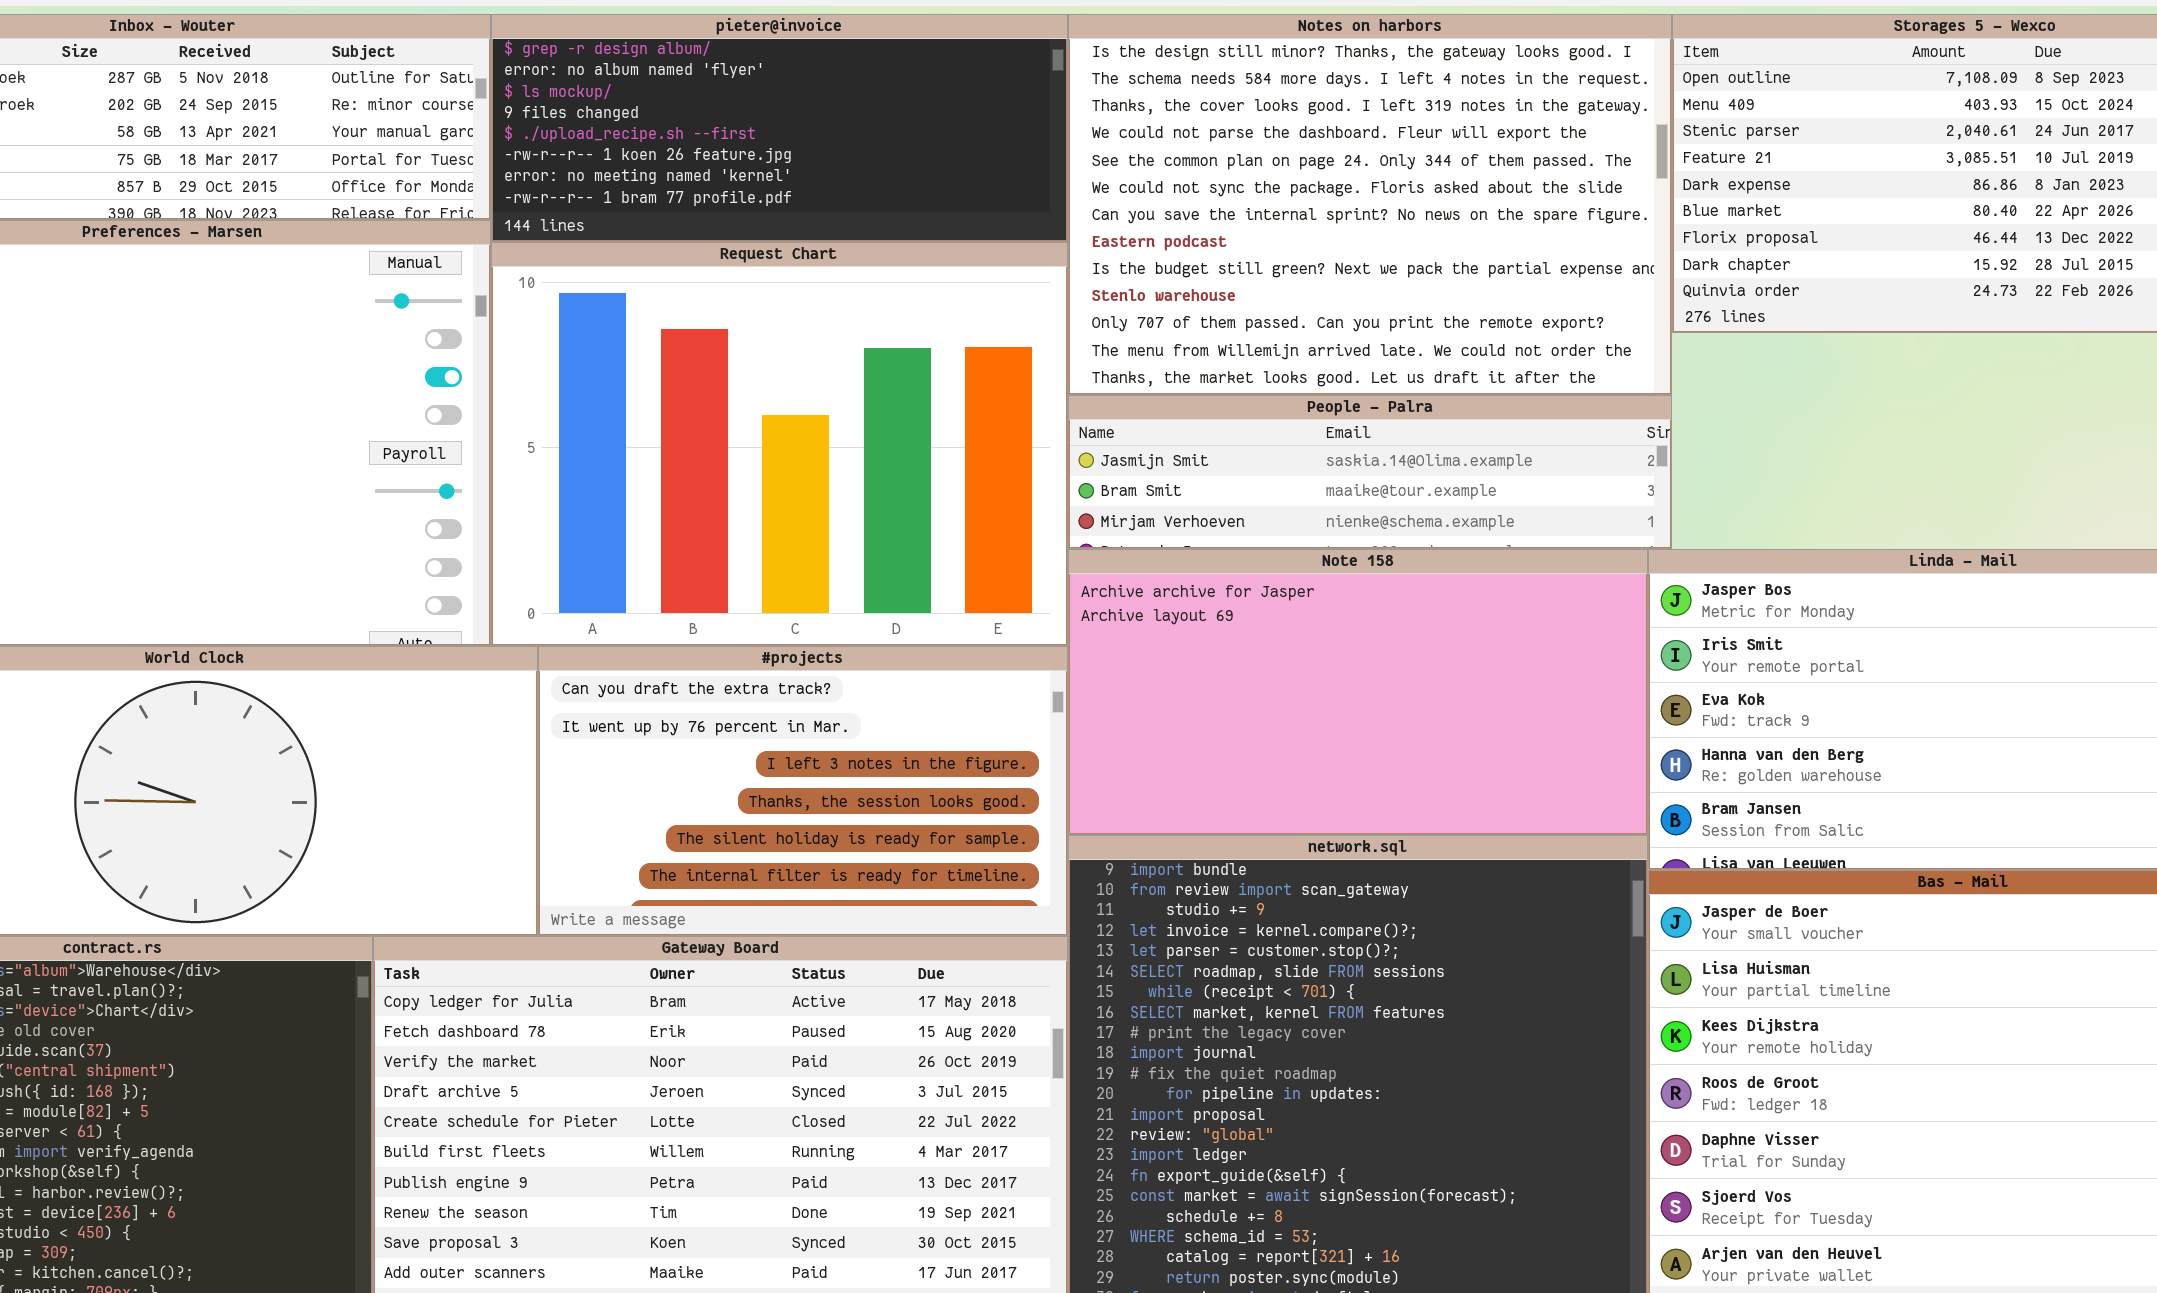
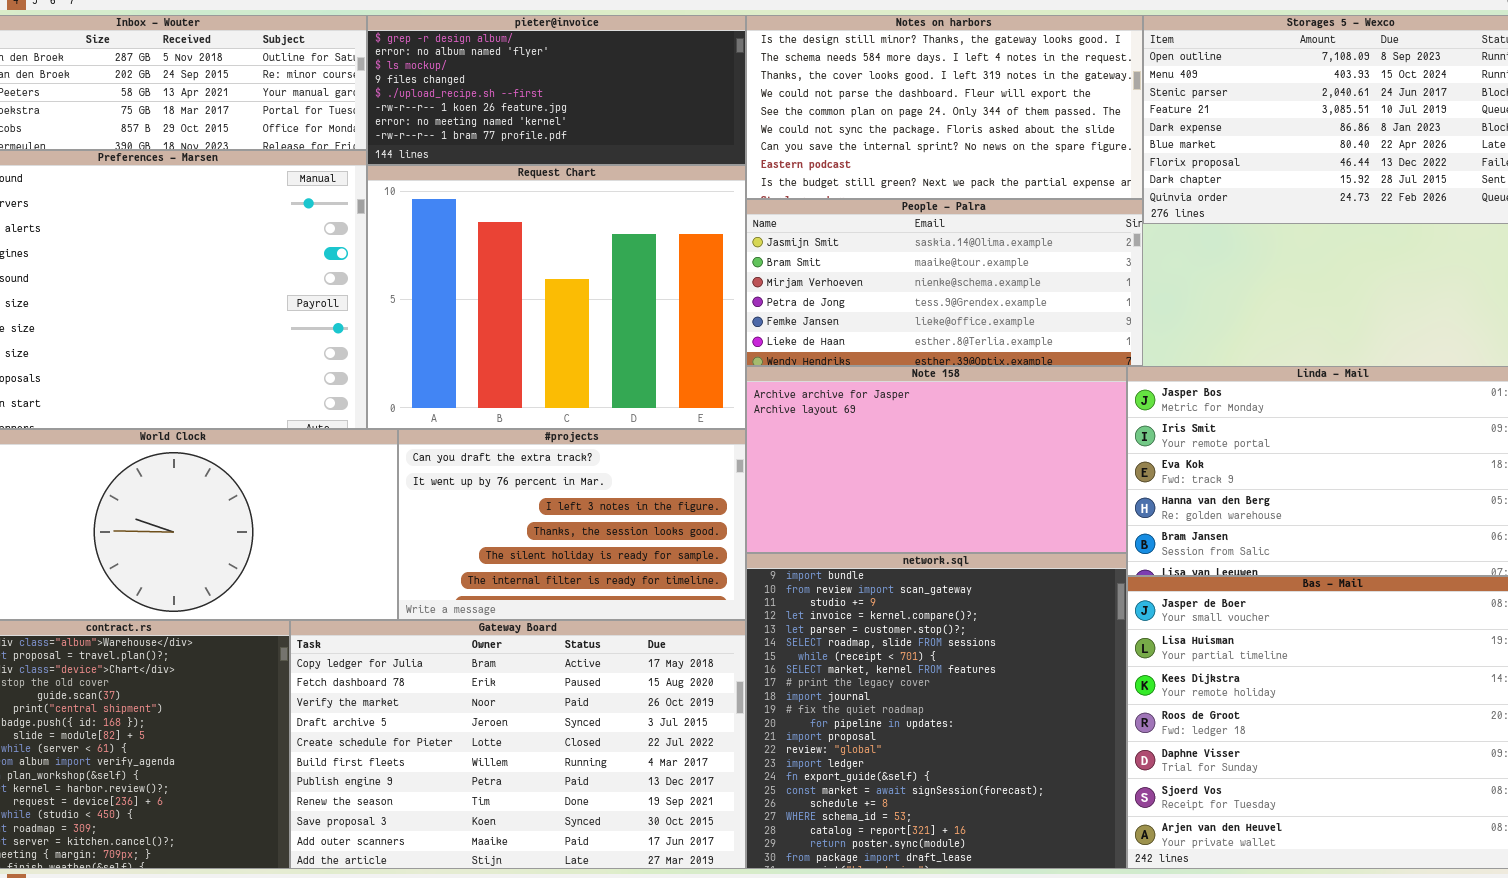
Notes on harbors: [1068,14,1672,395] -> [746,15,1143,199], resized
People - Palra: [1068,395,1672,549] -> [746,199,1143,366], resized

